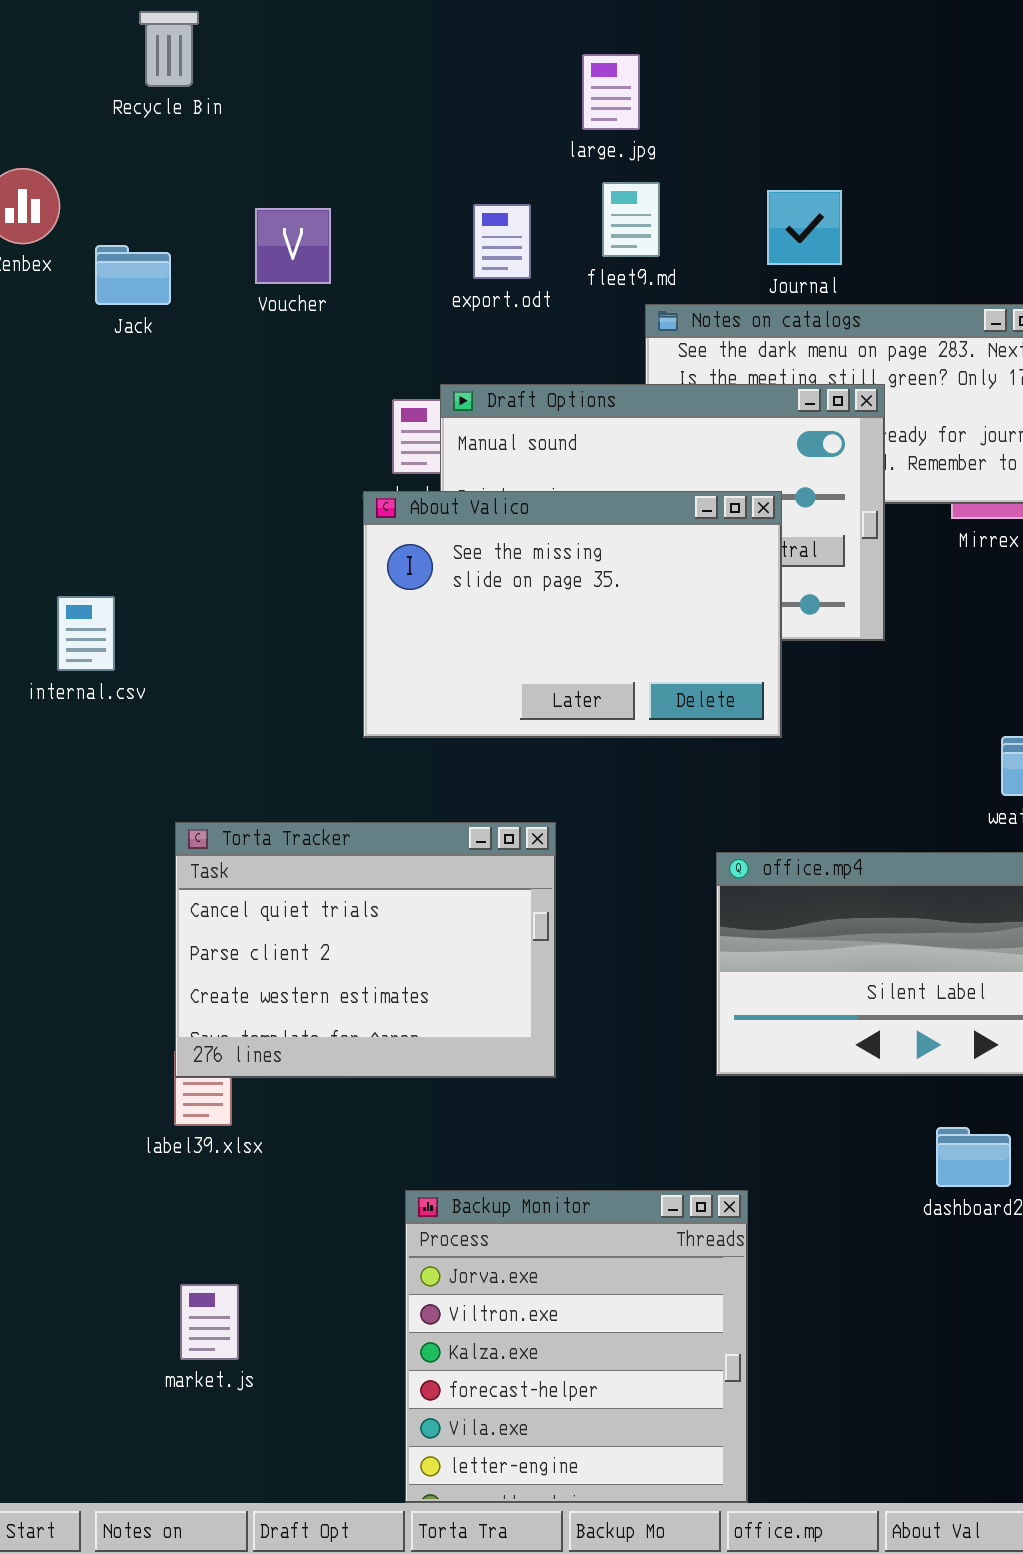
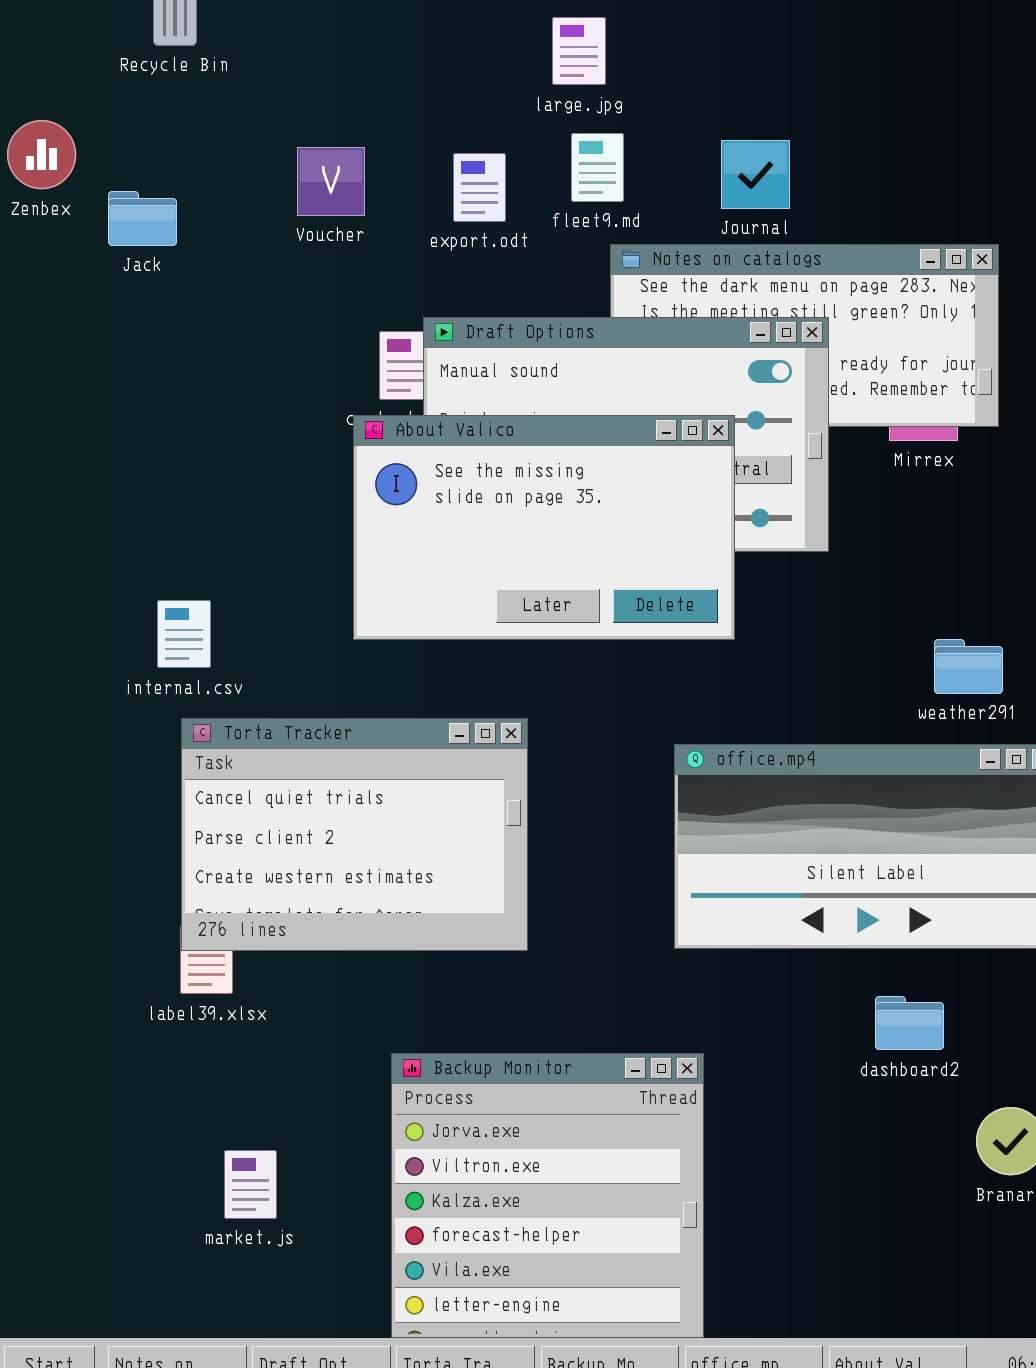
Voucher: [255,208,331,284] -> [297,147,365,216], moved
internal.csv: [57,596,115,671] -> [157,600,211,668], moved
market.js: [180,1284,239,1360] -> [224,1150,277,1219], moved

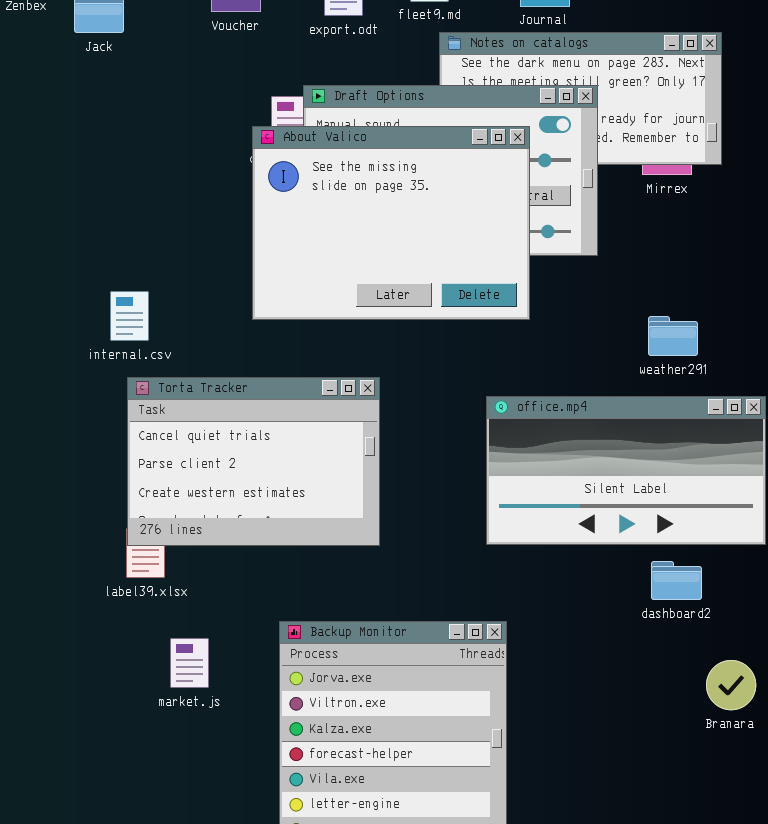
About Valico: [353,415,735,640] -> [252,126,530,320], resized
weather291: [934,639,1003,694] -> [648,316,698,356], moved
dashboard2: [875,996,944,1050] -> [651,561,702,600], moved
market.js: [224,1150,277,1219] -> [170,638,209,688], moved

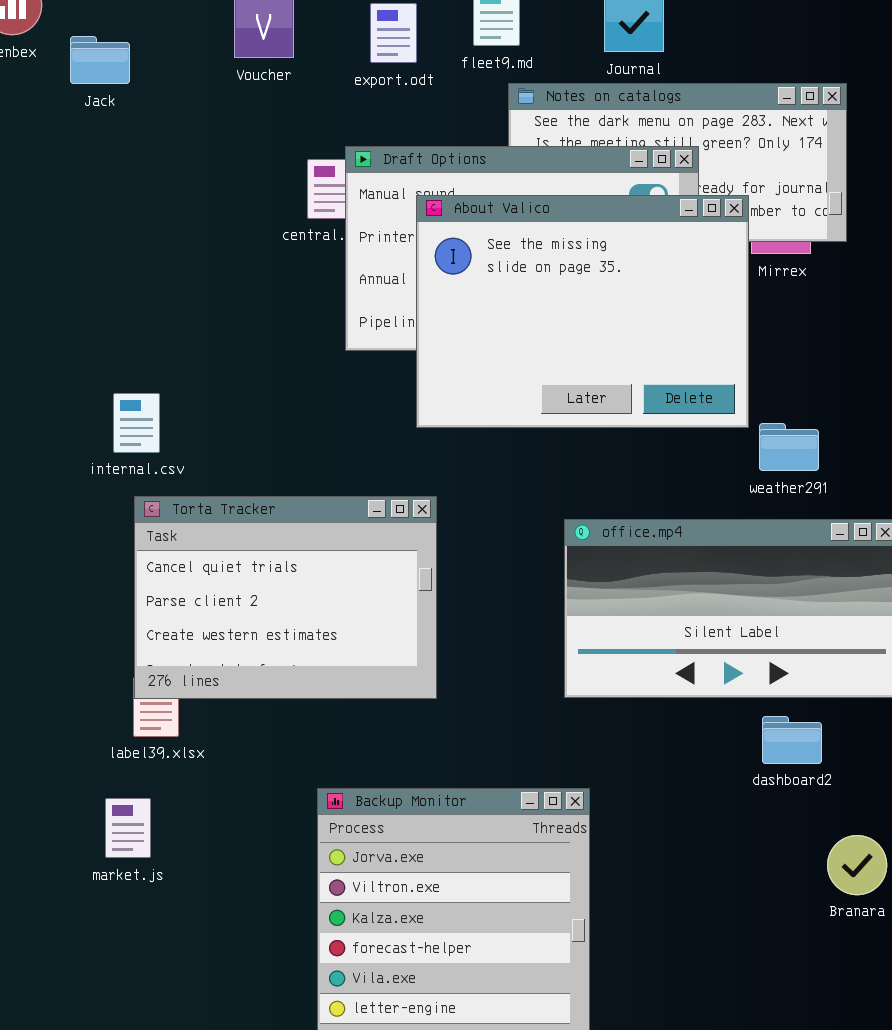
About Valico: [252,126,530,320] -> [416,195,749,428], moved
market.js: [170,638,209,688] -> [105,798,151,858], moved

